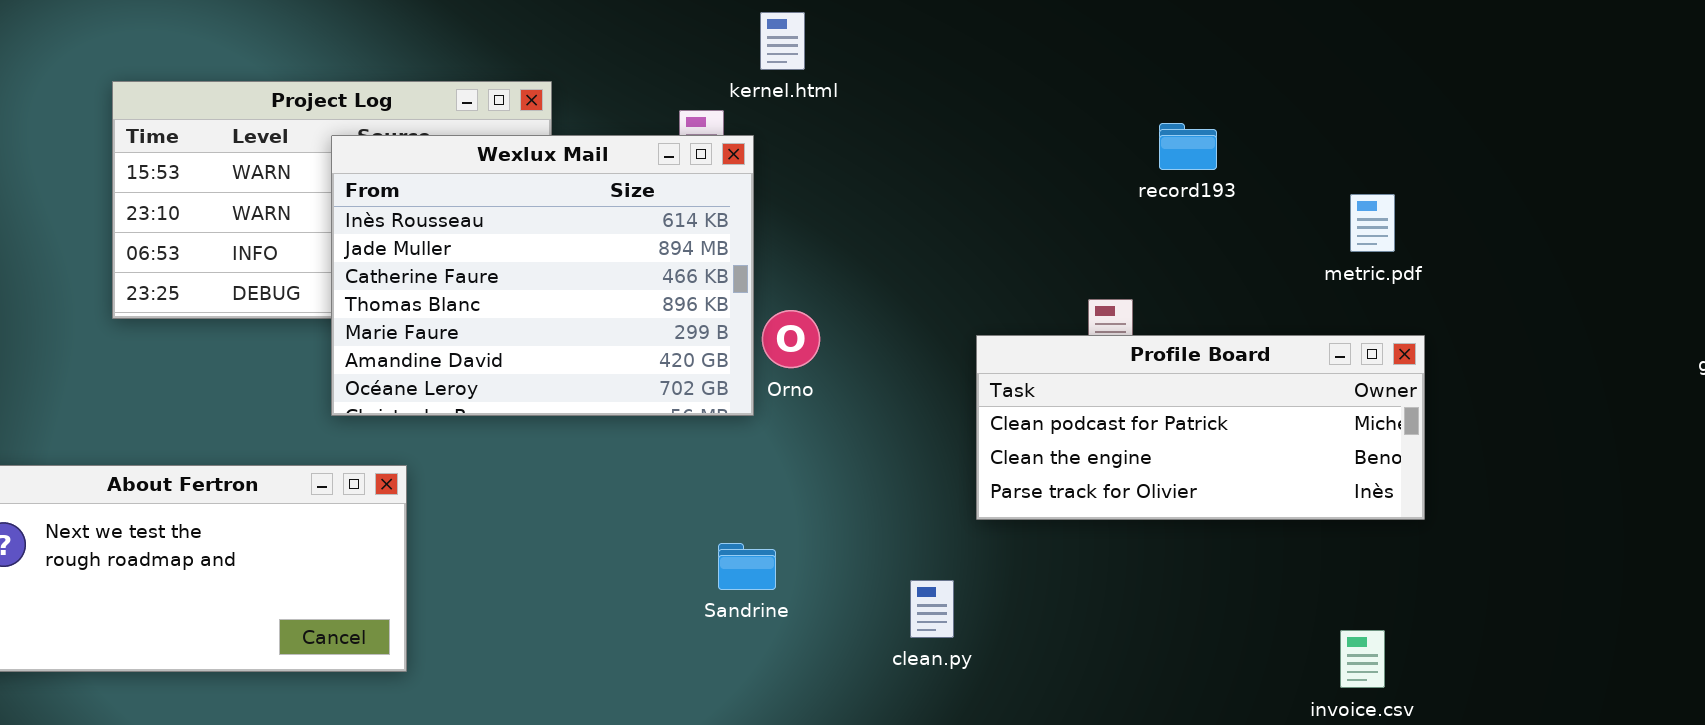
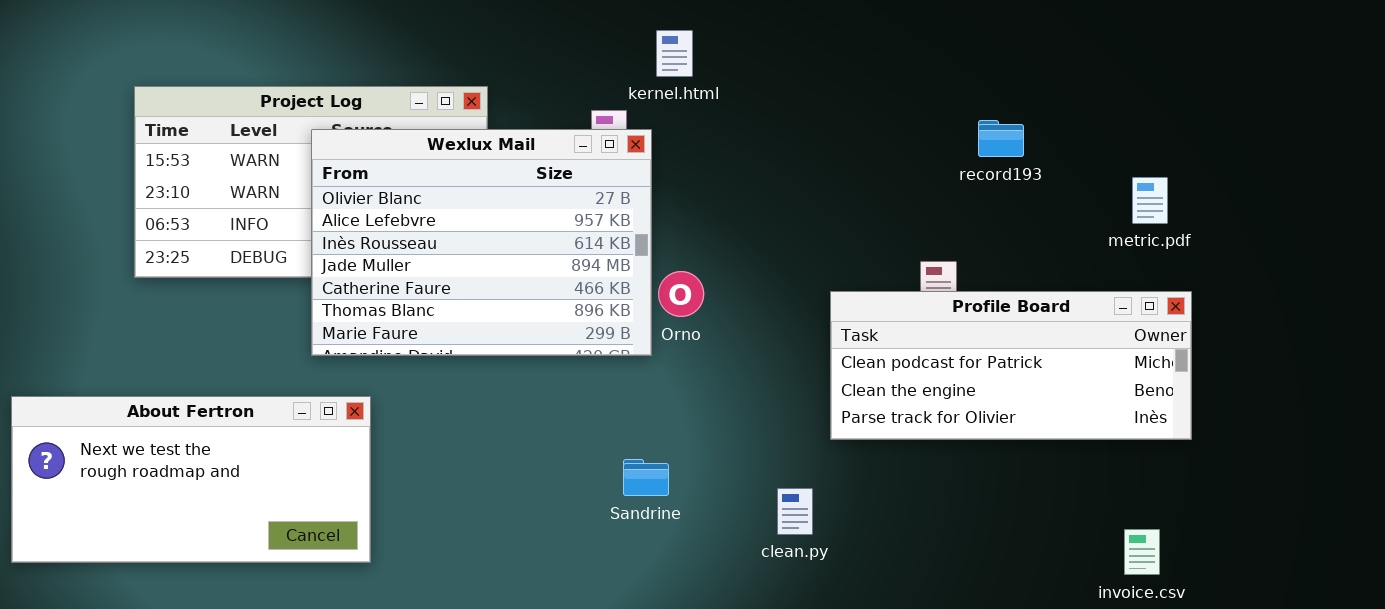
Wexlux Mail: [331,135,754,416] -> [311,129,652,356], scrolled up 2 rows

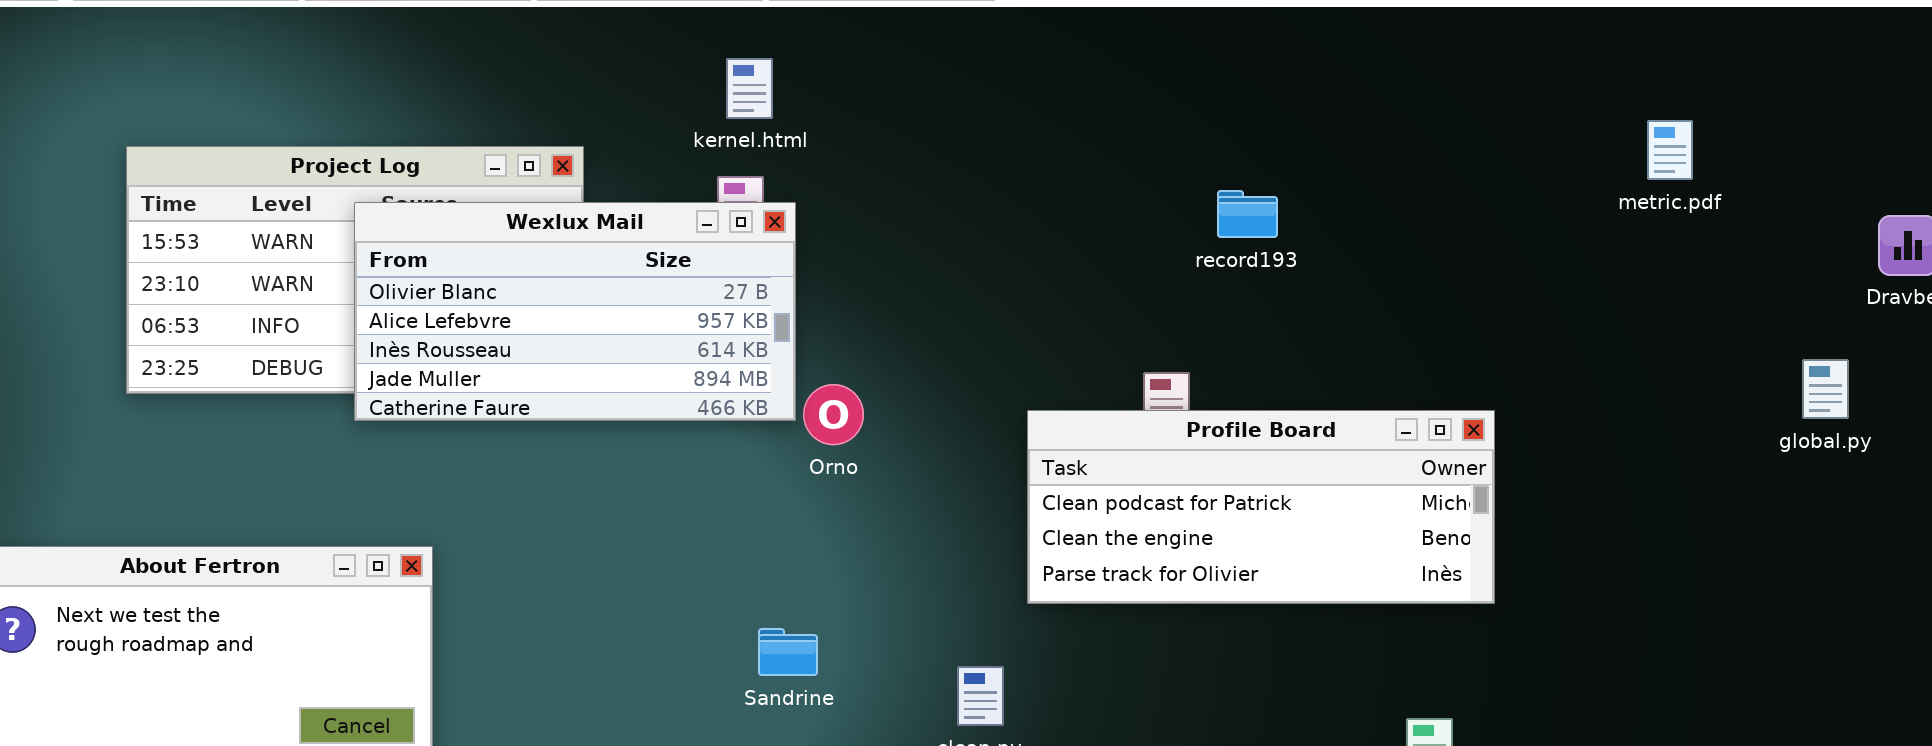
kernel.html: [656,30,693,77] -> [726,58,773,119], moved
Wexlux Mail: [311,129,652,356] -> [354,202,796,421], resized
metric.pdf: [1132,177,1168,224] -> [1647,120,1693,180], moved

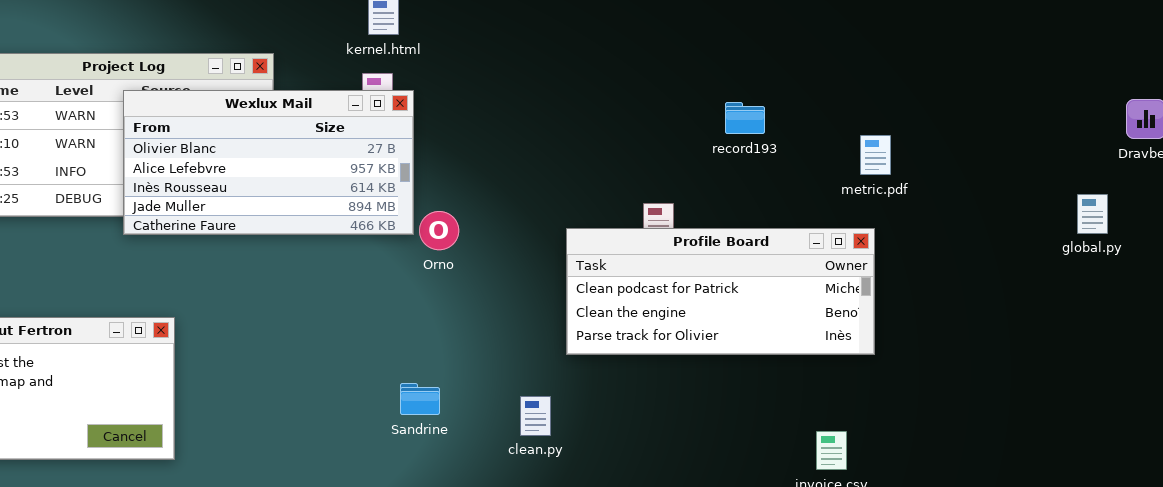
metric.pdf: [1647,120,1693,180] -> [860,135,891,175], moved
record193: [1217,190,1278,238] -> [725,102,765,134], moved
Sandrine: [758,628,818,676] -> [400,383,440,415], moved

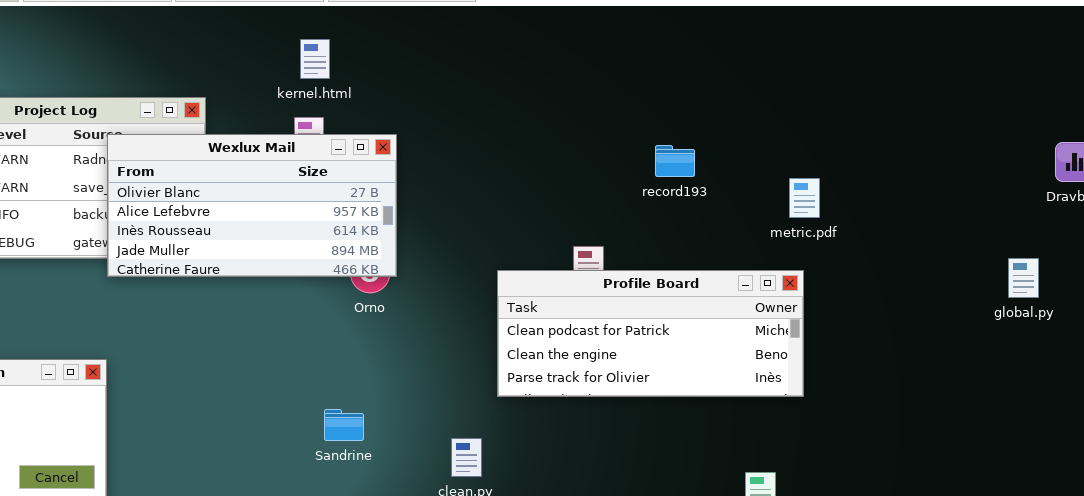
Wexlux Mail: [123,90,414,235] -> [107,134,397,277], moved
global.py: [1077,194,1108,234] -> [1008,258,1039,298], moved
Sandrine: [400,383,440,415] -> [324,409,364,441], moved

